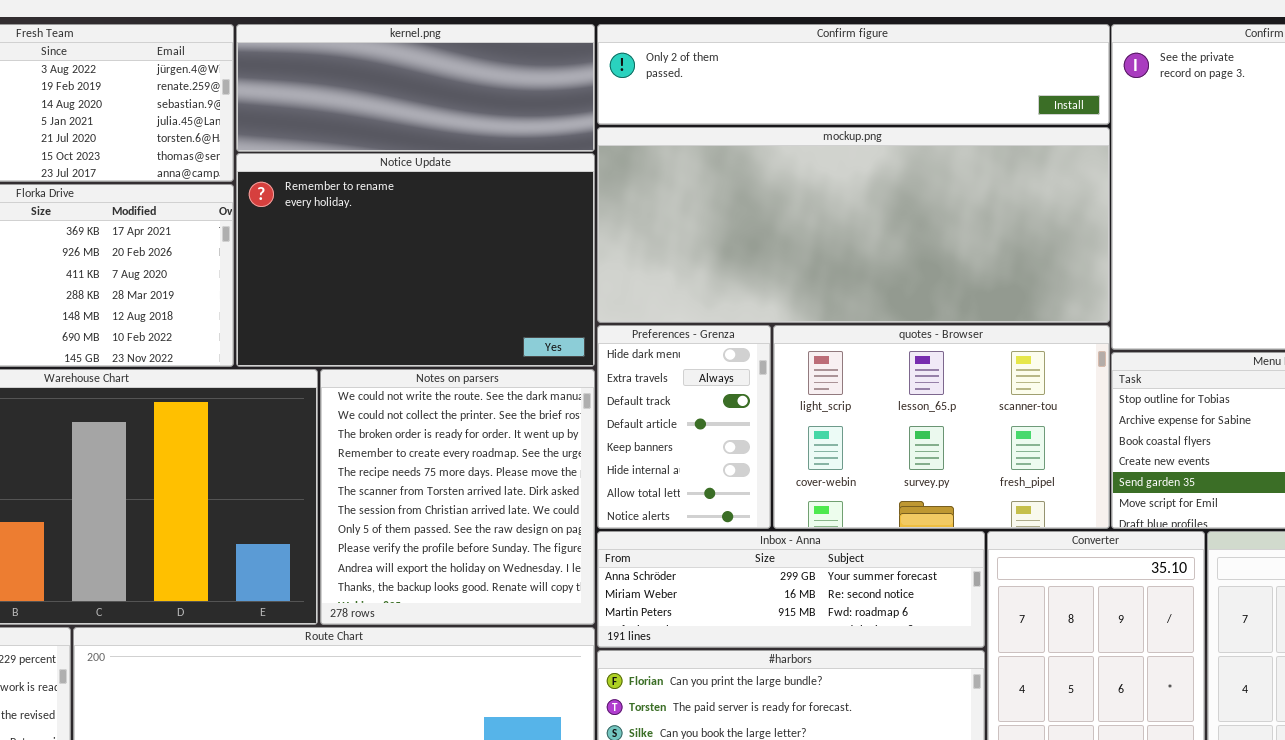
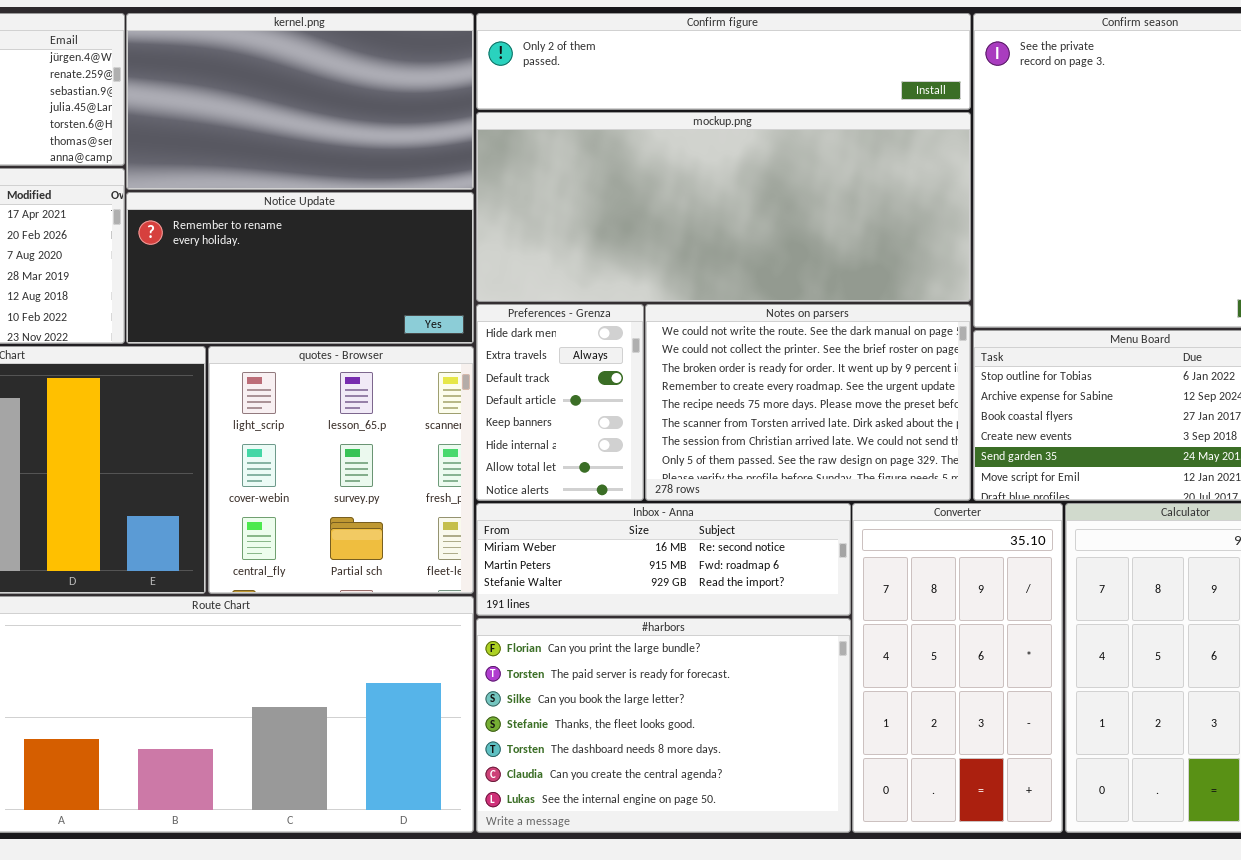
kernel.png: [236,24,595,152] -> [126,13,474,190], resized
Notice Update: [236,153,595,367] -> [126,192,474,344], resized
quotes - Browser: [773,325,1110,529] -> [208,346,474,594], moved, resized
Notes on parsers: [320,369,595,625] -> [645,304,971,501], moved, resized
Inbox - Anna: [597,531,985,648] -> [476,503,851,616], scrolled down 1 row

